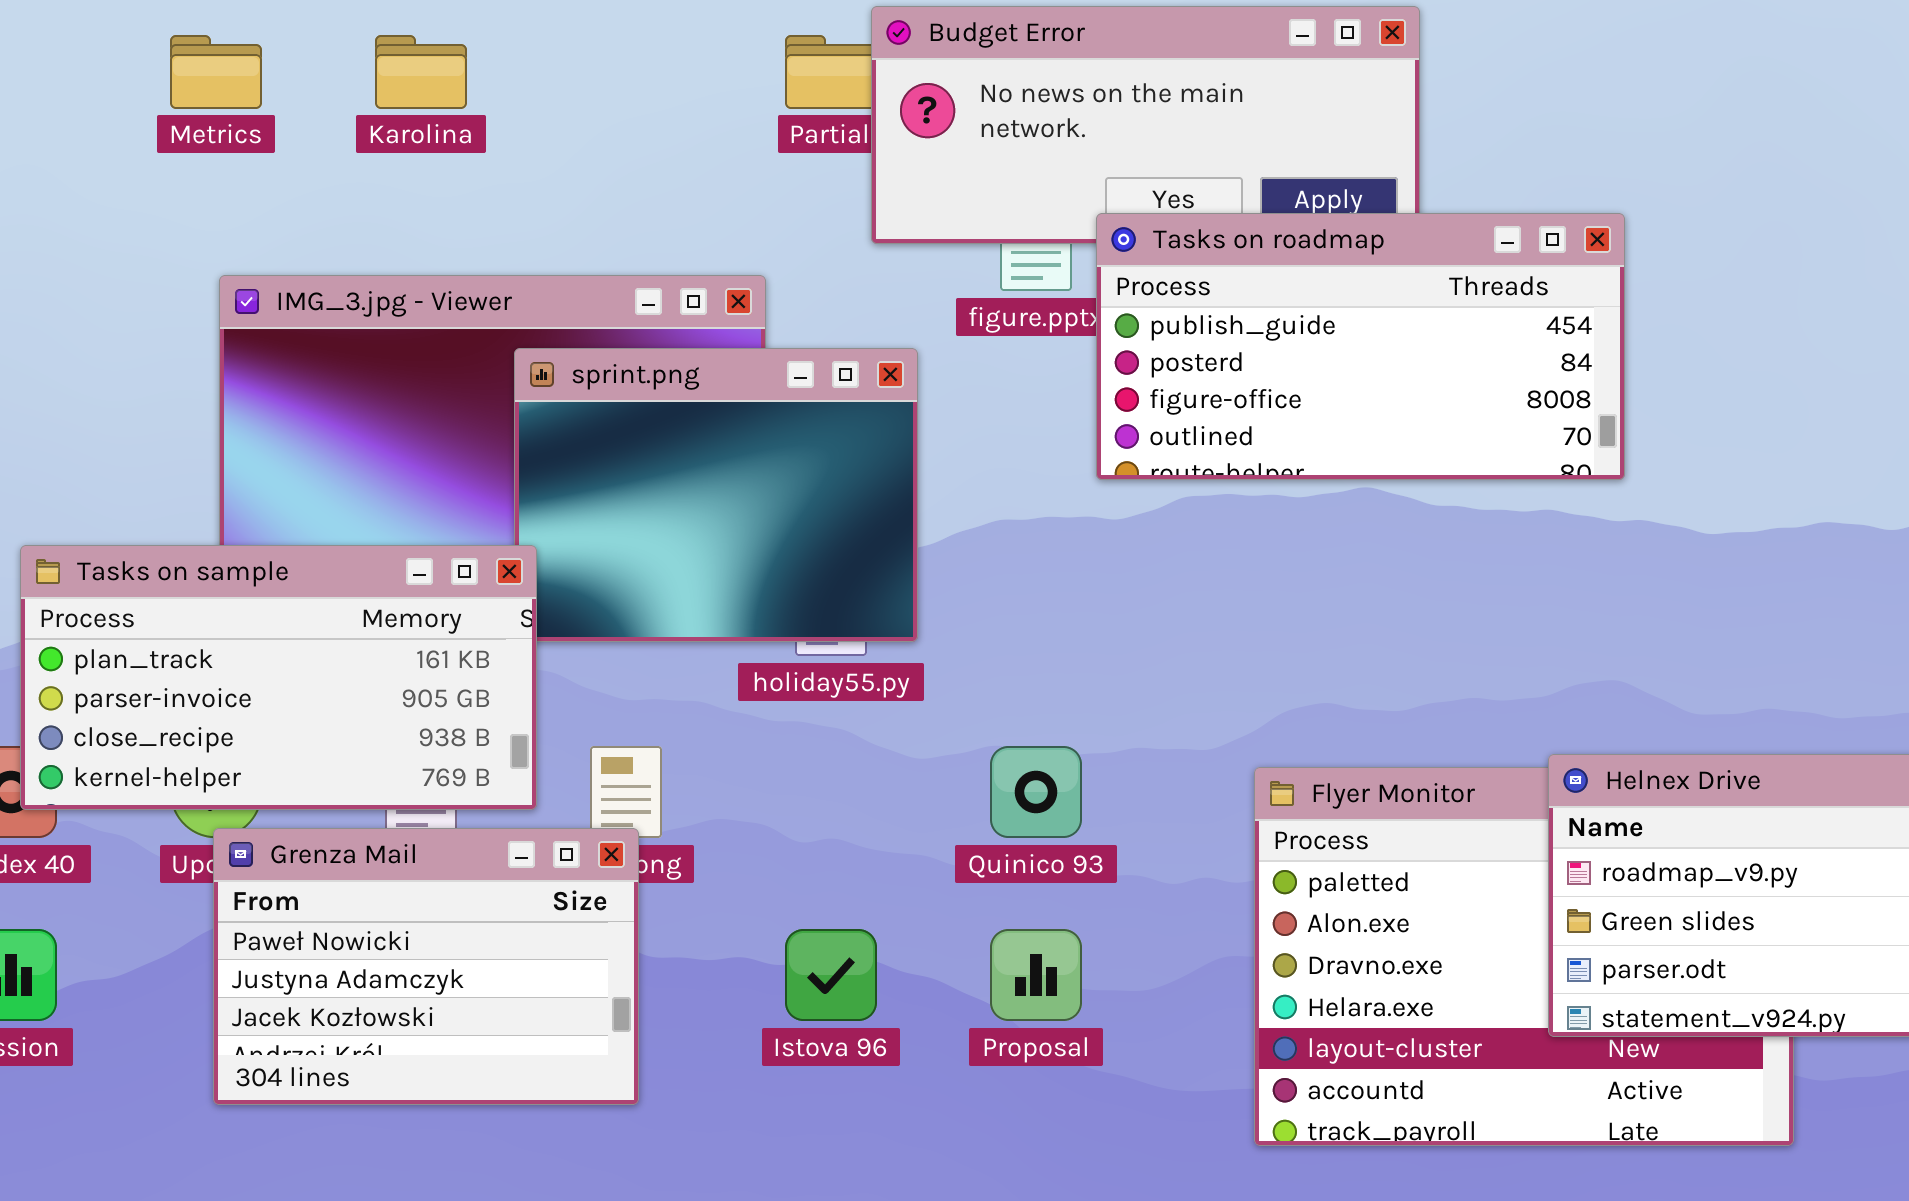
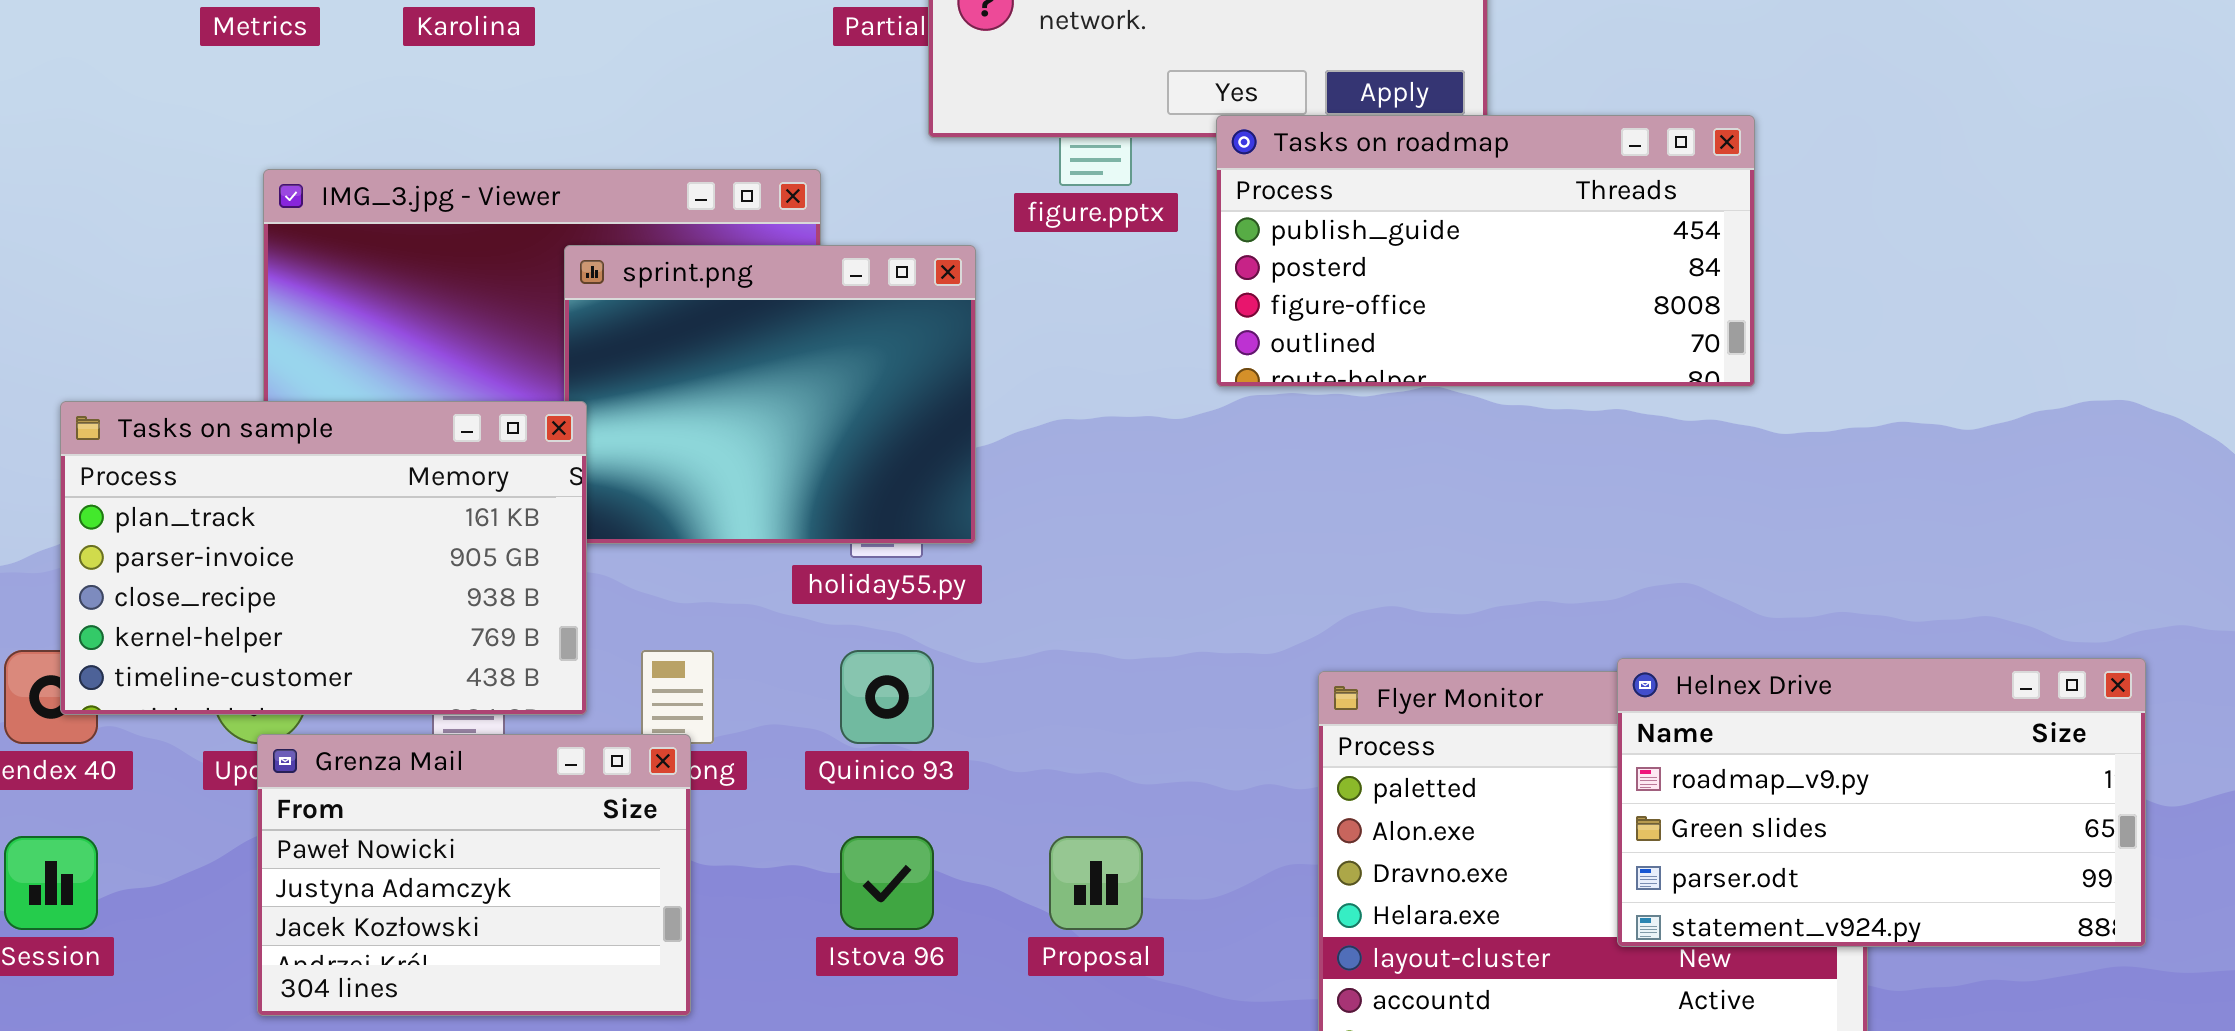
Tasks on roadmap: [1096,213,1625,480] -> [1216,115,1755,387], moved
Tasks on sample: [20,545,537,810] -> [60,401,587,715], resized
Quinico 93: [990,746,1082,838] -> [840,650,934,744], moved

